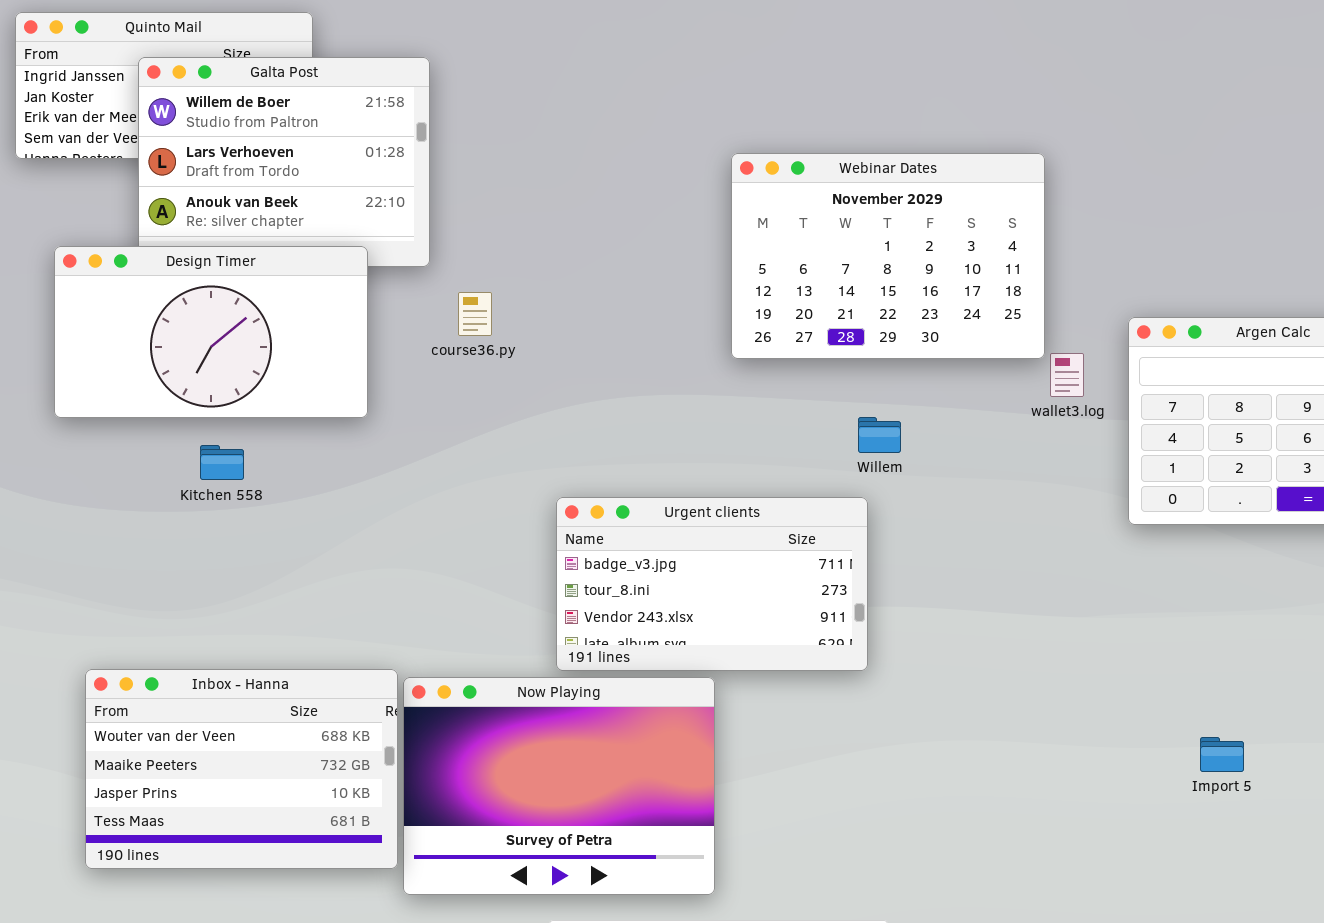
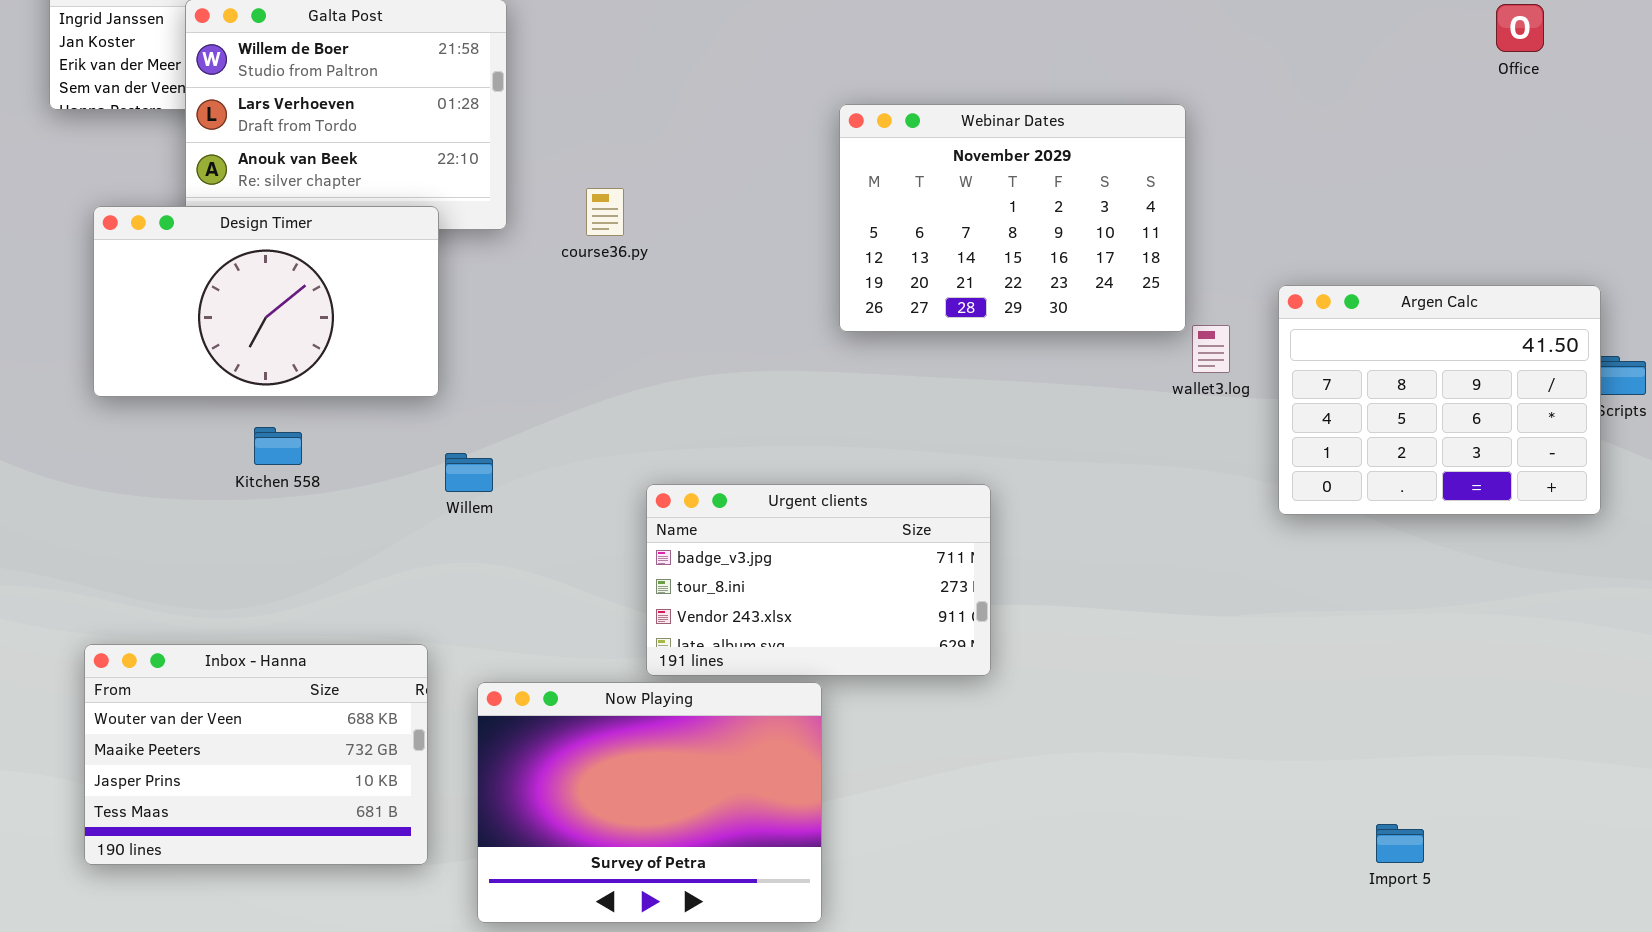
course36.py: [458,292,492,336] -> [586,188,624,236], moved
Willem: [858,417,901,453] -> [445,453,493,492], moved
Inbox - Hanna: [85,669,398,869] -> [84,644,428,865], moved
Import 5: [1200,737,1244,772] -> [1376,824,1424,863], moved

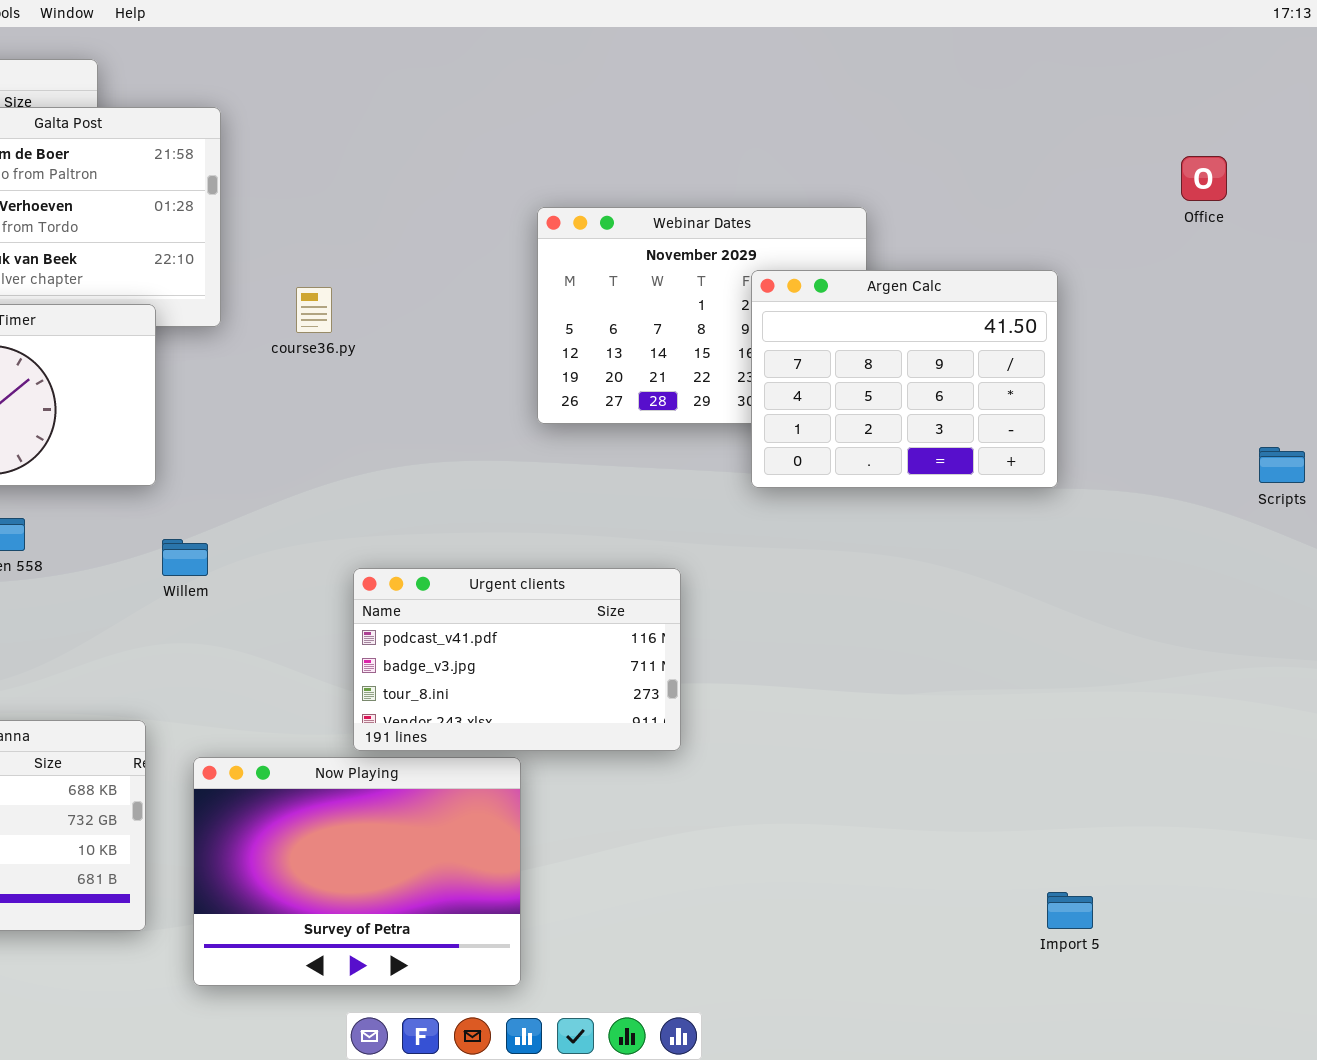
Office: [1496,4,1544,52] -> [1181,156,1227,201], moved
Argen Calc: [1278,285,1601,515] -> [751,270,1058,488], moved
Urgent clients: [646,484,991,676] -> [353,568,681,751], scrolled up 1 row

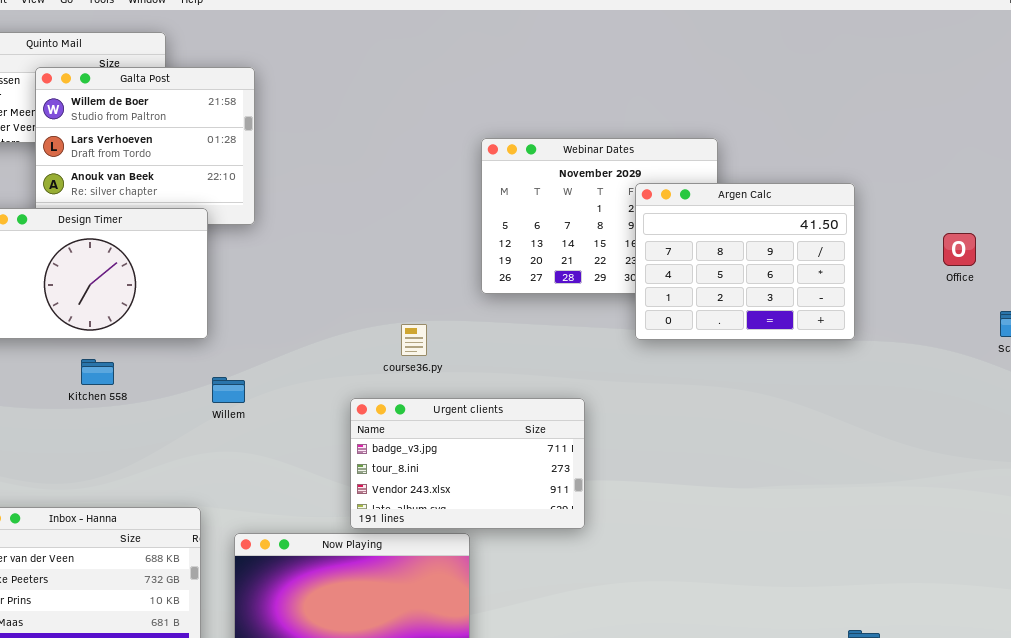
Office: [1181,156,1227,201] -> [943,233,976,266], moved
course36.py: [296,287,332,333] -> [401,324,427,356], moved
Urgent clients: [353,568,681,751] -> [350,398,585,529], scrolled down 1 row

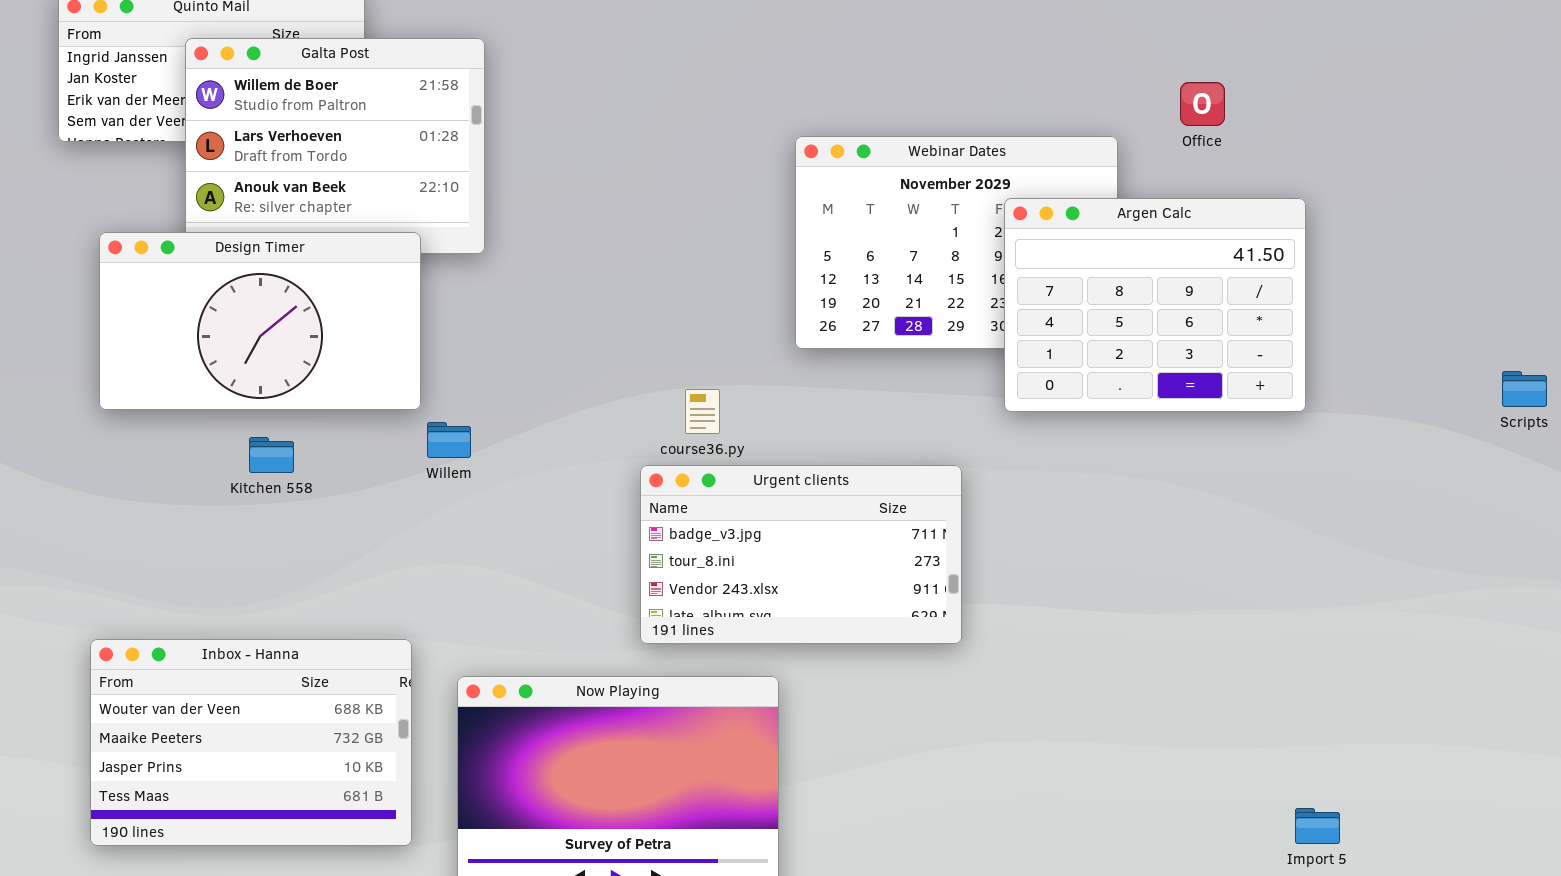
Office: [943,233,976,266] -> [1180,82,1225,126], moved
Willem: [212,377,245,403] -> [427,422,471,458], moved
Urgent clients: [350,398,585,529] -> [640,465,962,644], moved

